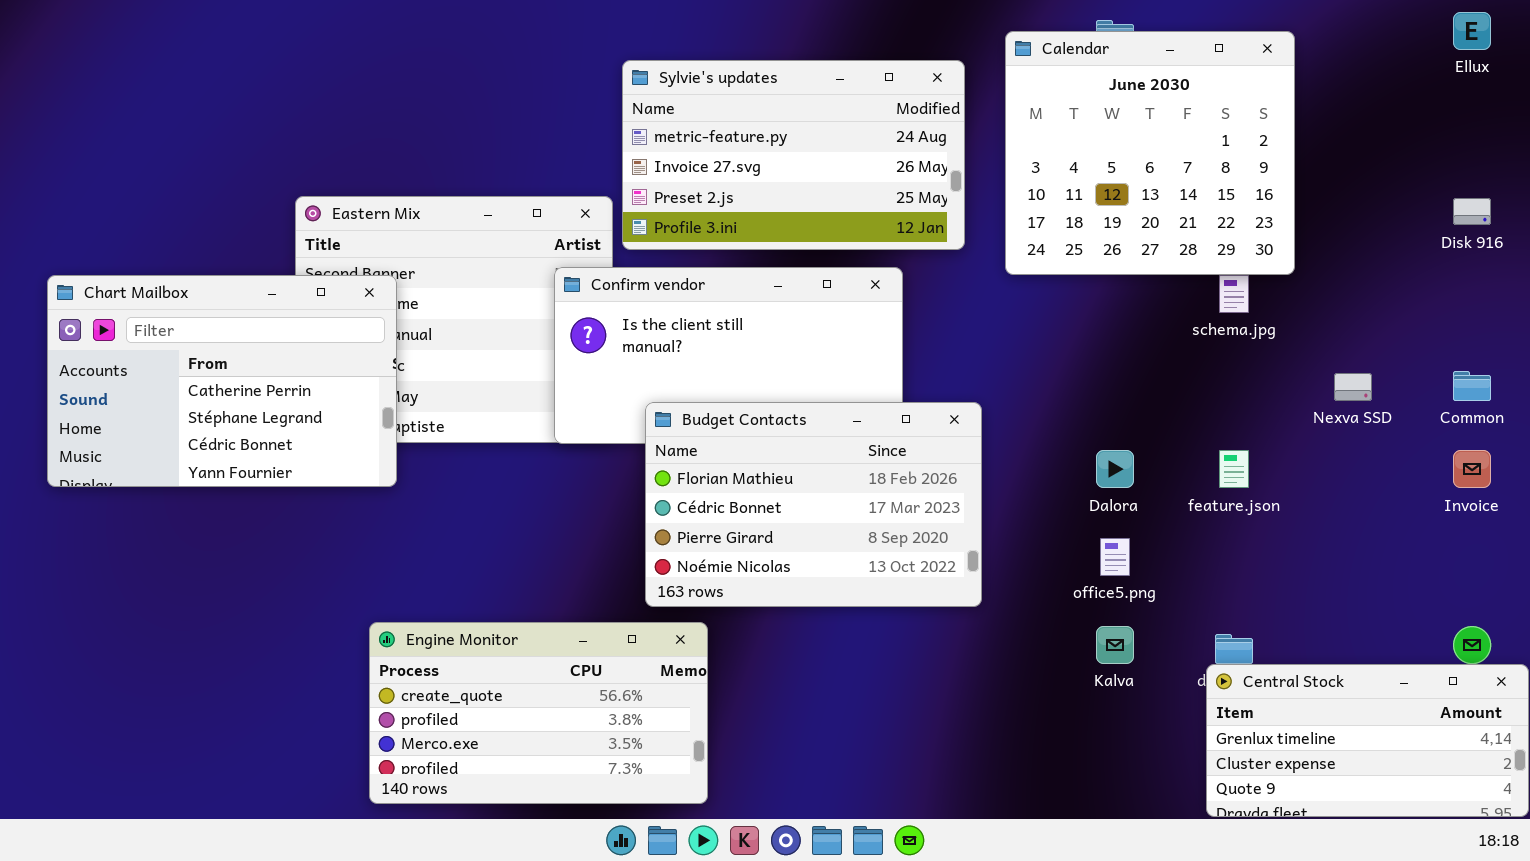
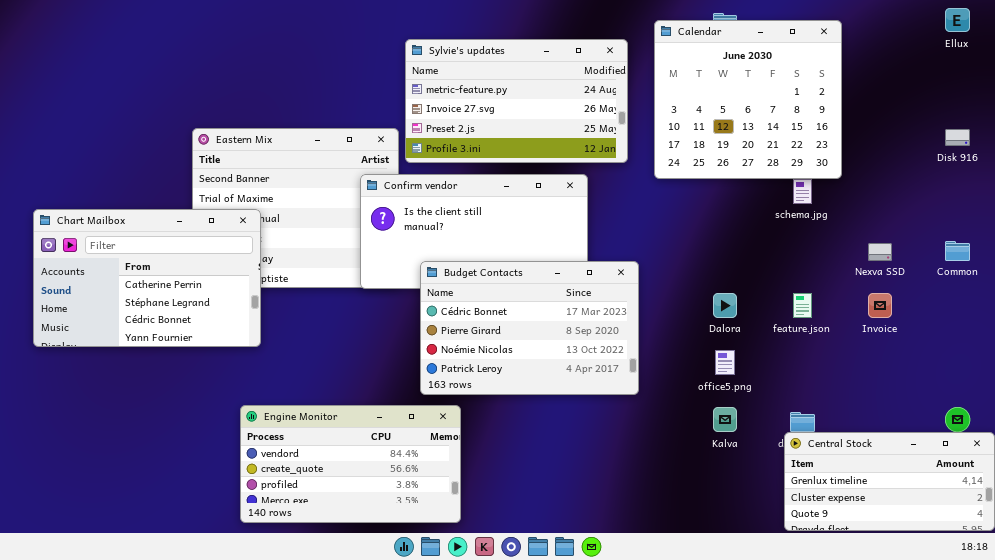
Chart Mailbox: [47,275,397,487] -> [33,209,261,347], moved
Budget Contacts: [645,402,982,607] -> [420,261,639,395], scrolled down 1 row
Invoice: [1453,450,1491,488] -> [868,293,892,318], moved
Engine Monitor: [369,622,708,804] -> [240,405,461,523], scrolled up 1 row

